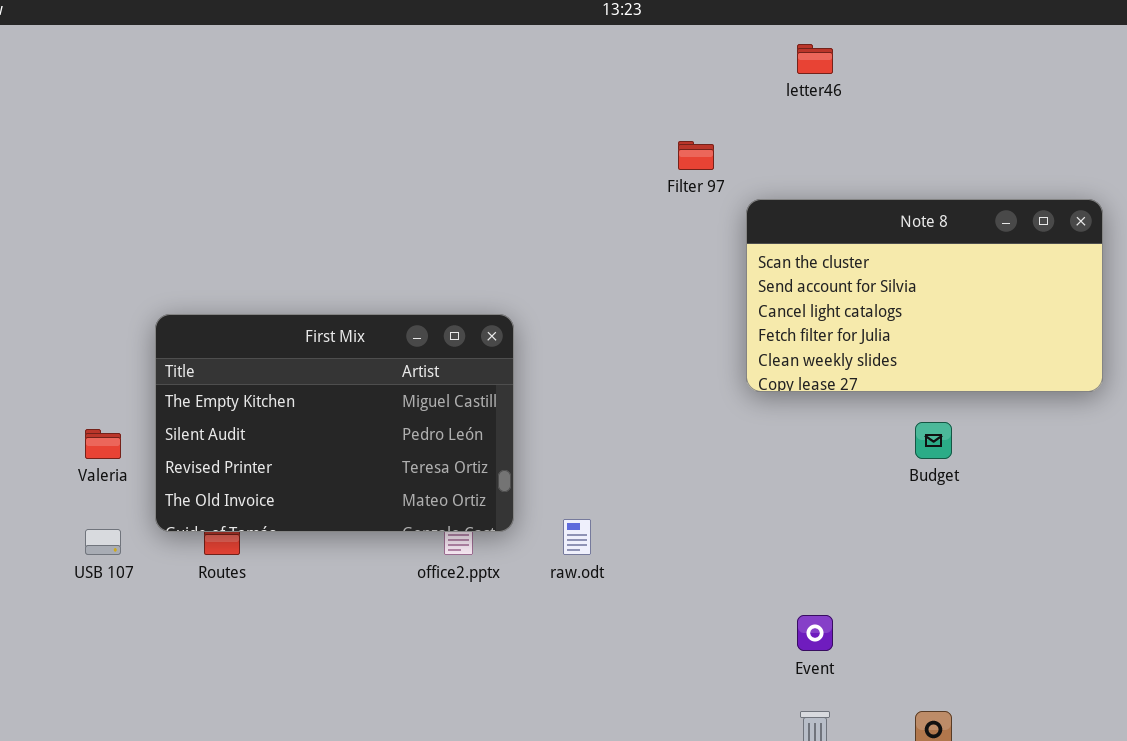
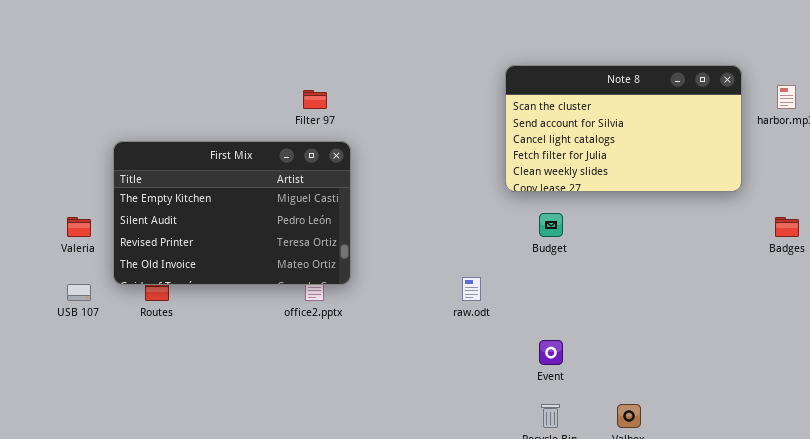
Filter 97: [678,141,714,170] -> [303,90,327,109], moved
Budget: [915,422,952,459] -> [539,213,563,237], moved
raw.odt: [563,519,591,555] -> [462,277,481,301], moved

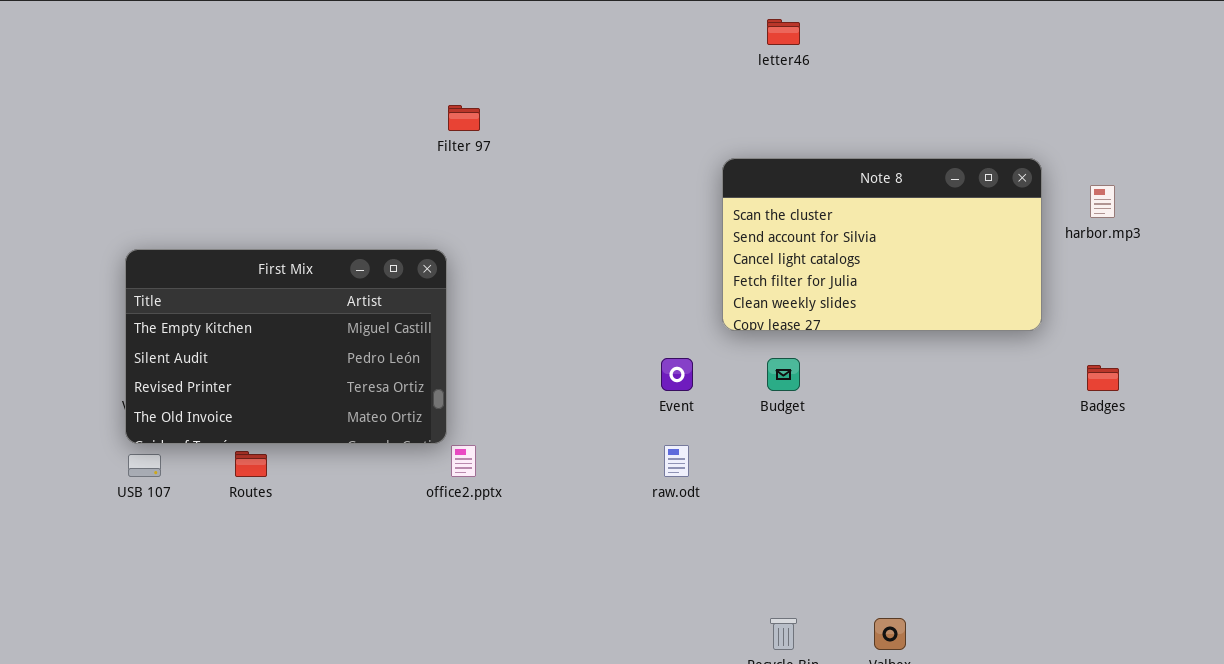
Filter 97: [303,90,327,109] -> [448,105,480,131], moved
First Mix: [113,141,351,285] -> [125,249,447,444], moved
Event: [539,340,563,365] -> [661,358,693,391], moved

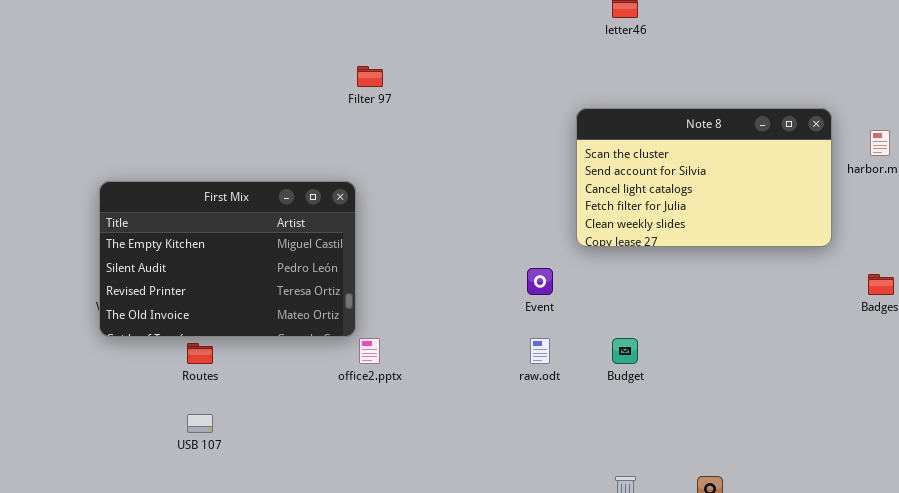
Budget: [767,358,800,391] -> [612,338,638,364], moved
USB 107: [128,454,161,477] -> [187,414,213,433], moved

